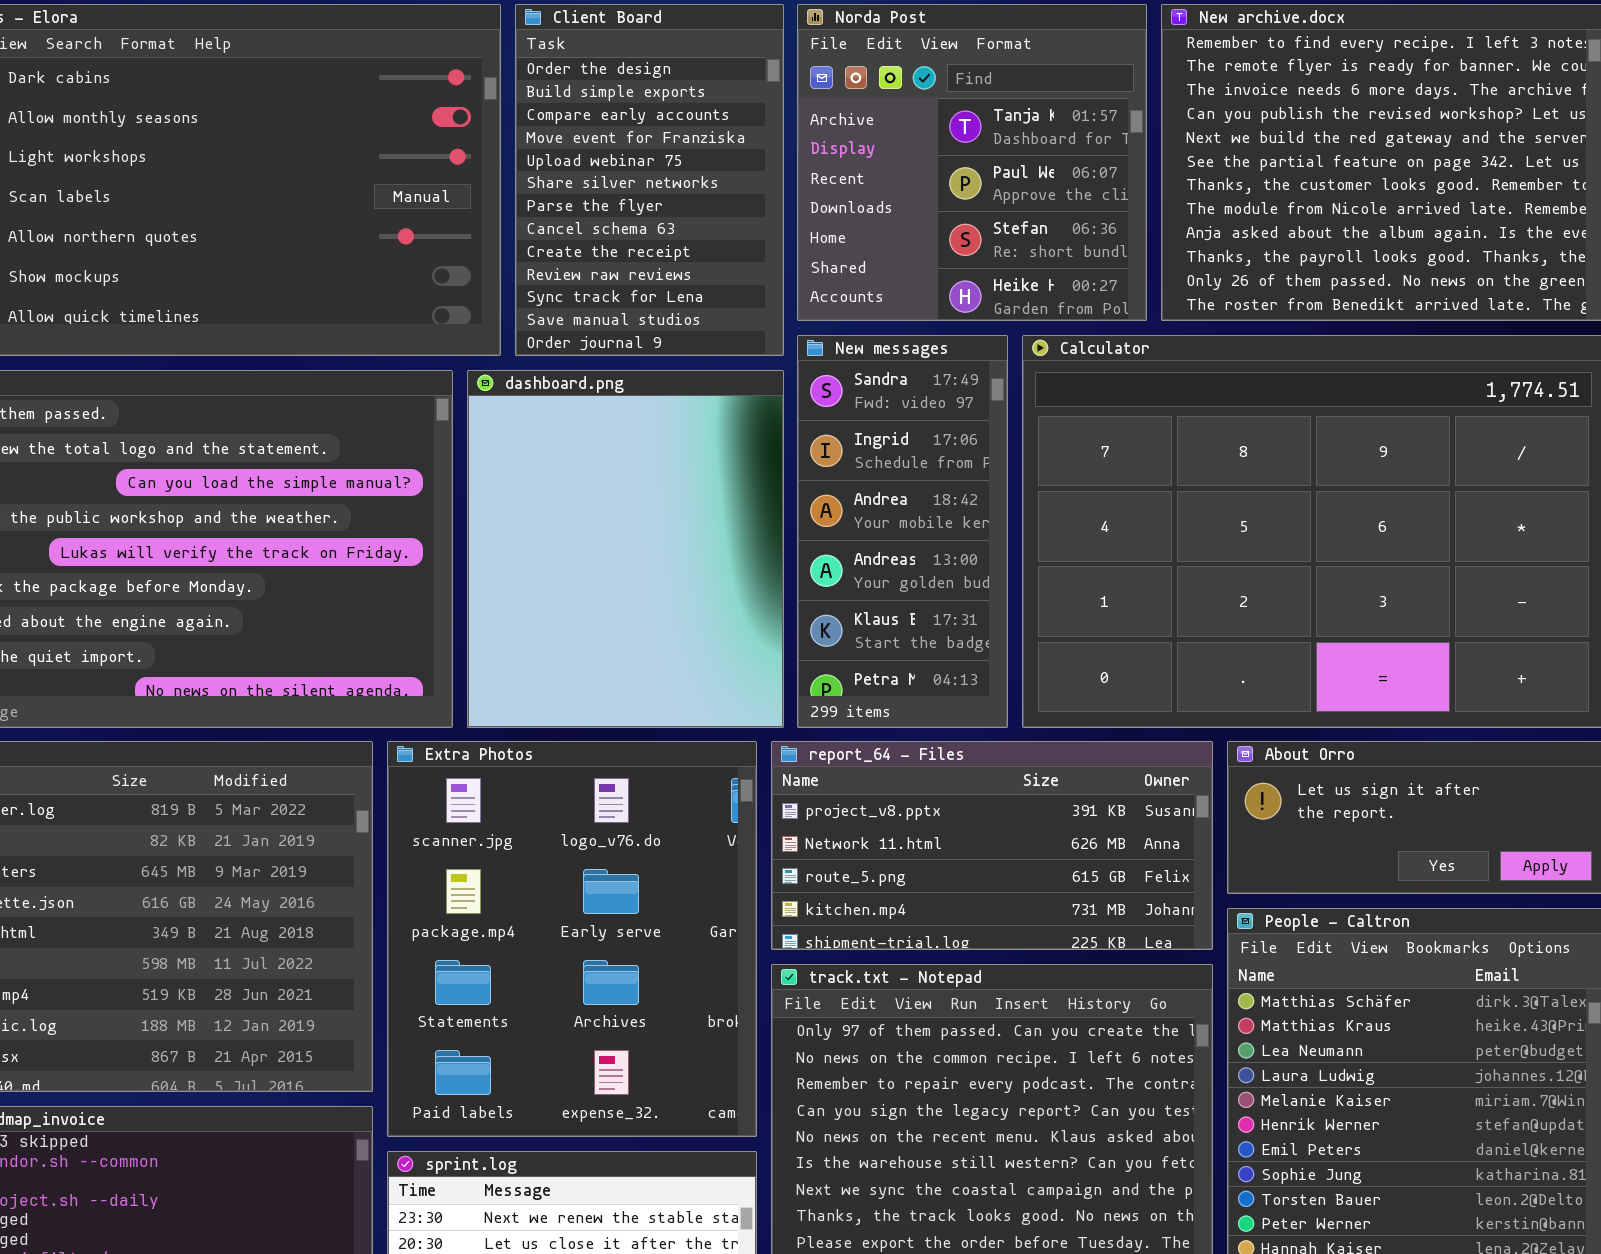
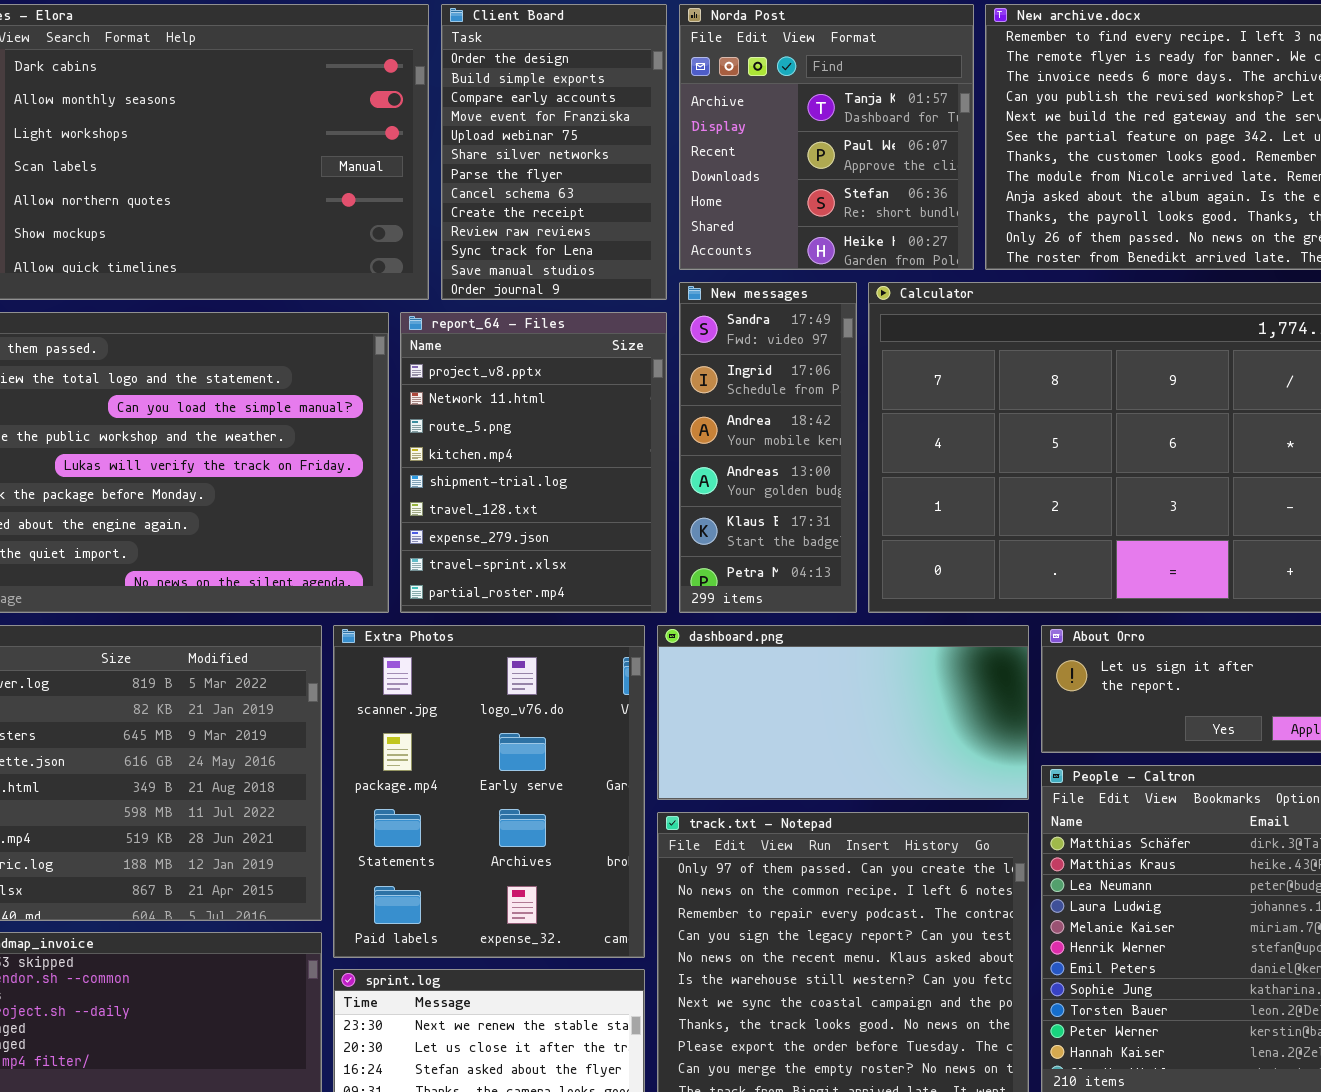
dashboard.png: [467,370,784,728] -> [657,625,1029,800], moved, resized
report_64 - Files: [771,741,1213,950] -> [400,312,667,613], moved, resized

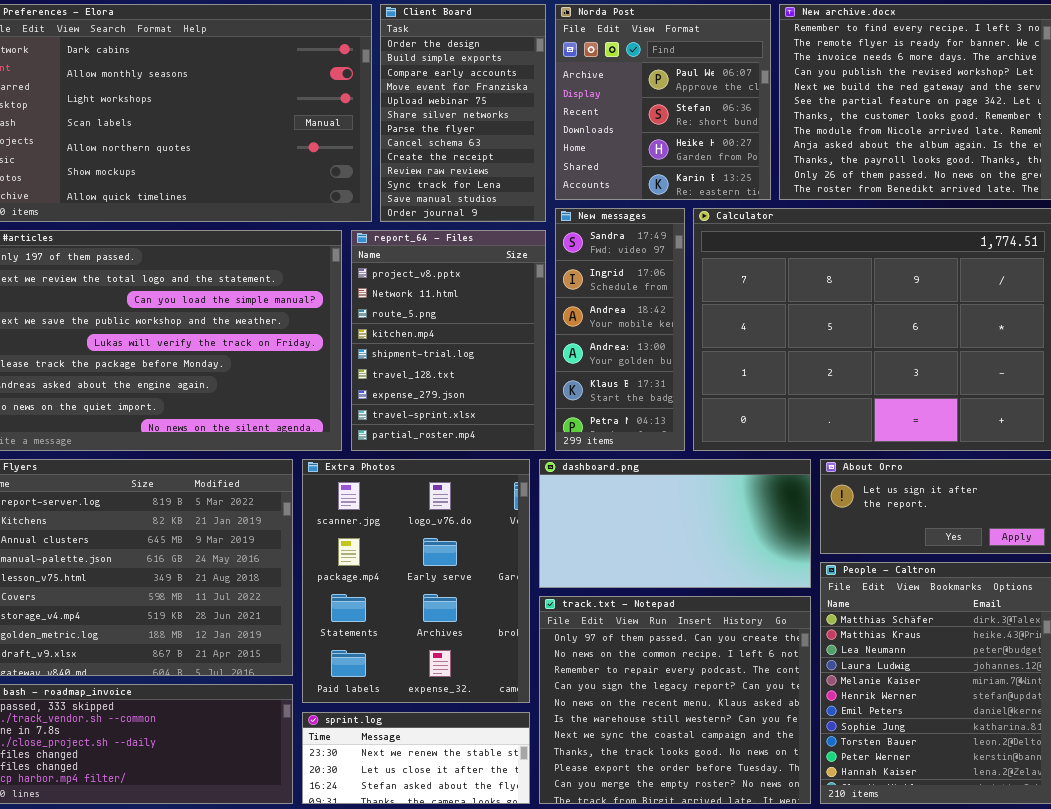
Norda Post: [679,4,974,270] -> [555,4,771,200], scrolled down 1 row

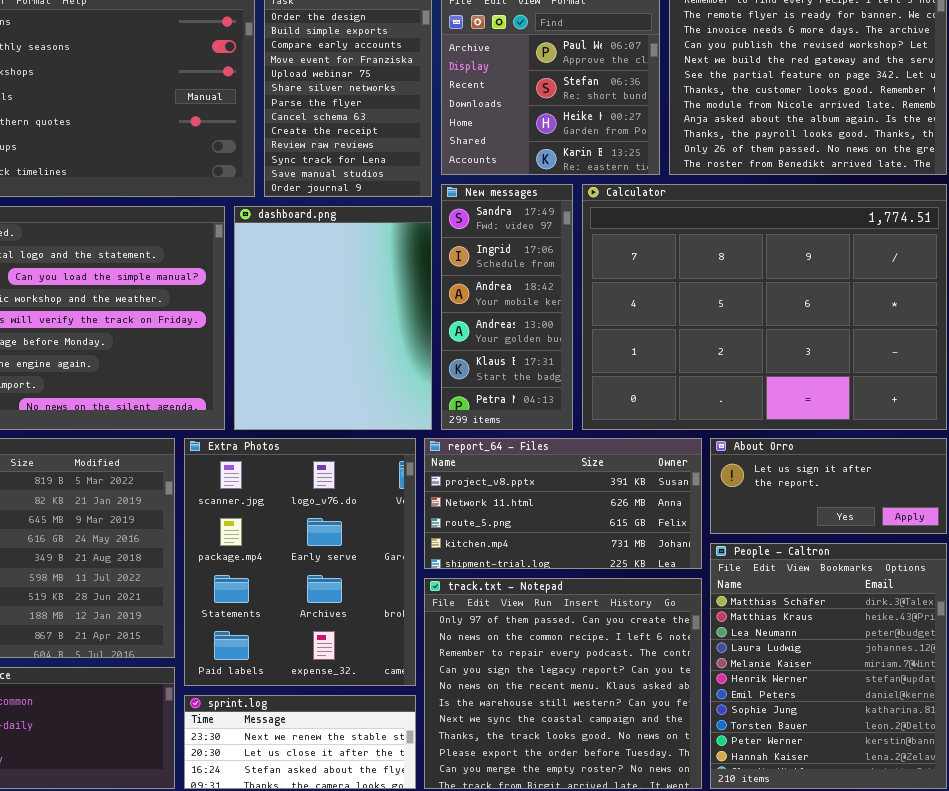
report_64 - Files: [351,230,546,451] -> [424,438,702,569], moved, resized
dashboard.png: [539,459,811,588] -> [234,206,432,430], moved, resized

